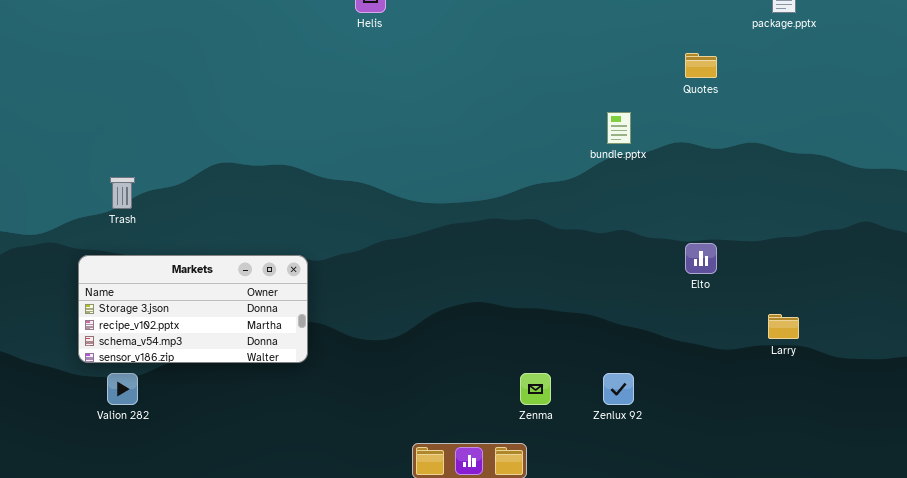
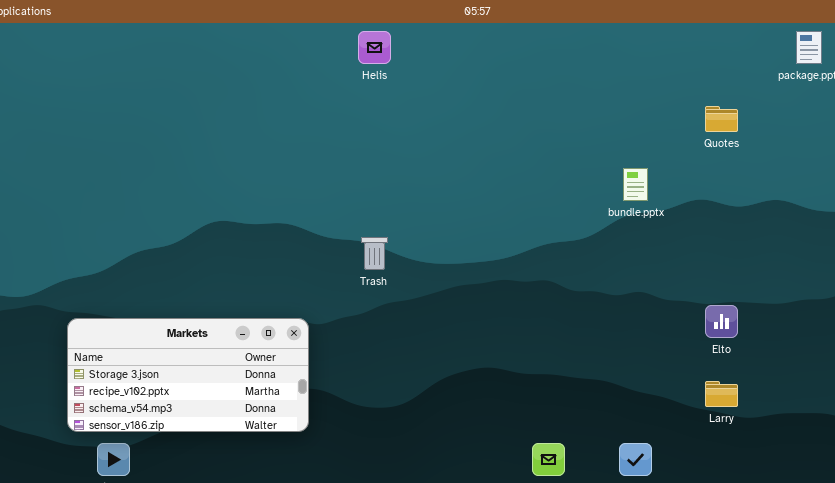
Trash: [110,177,135,209] -> [361,237,388,270], moved
Larry: [768,314,799,339] -> [705,381,738,407], moved

